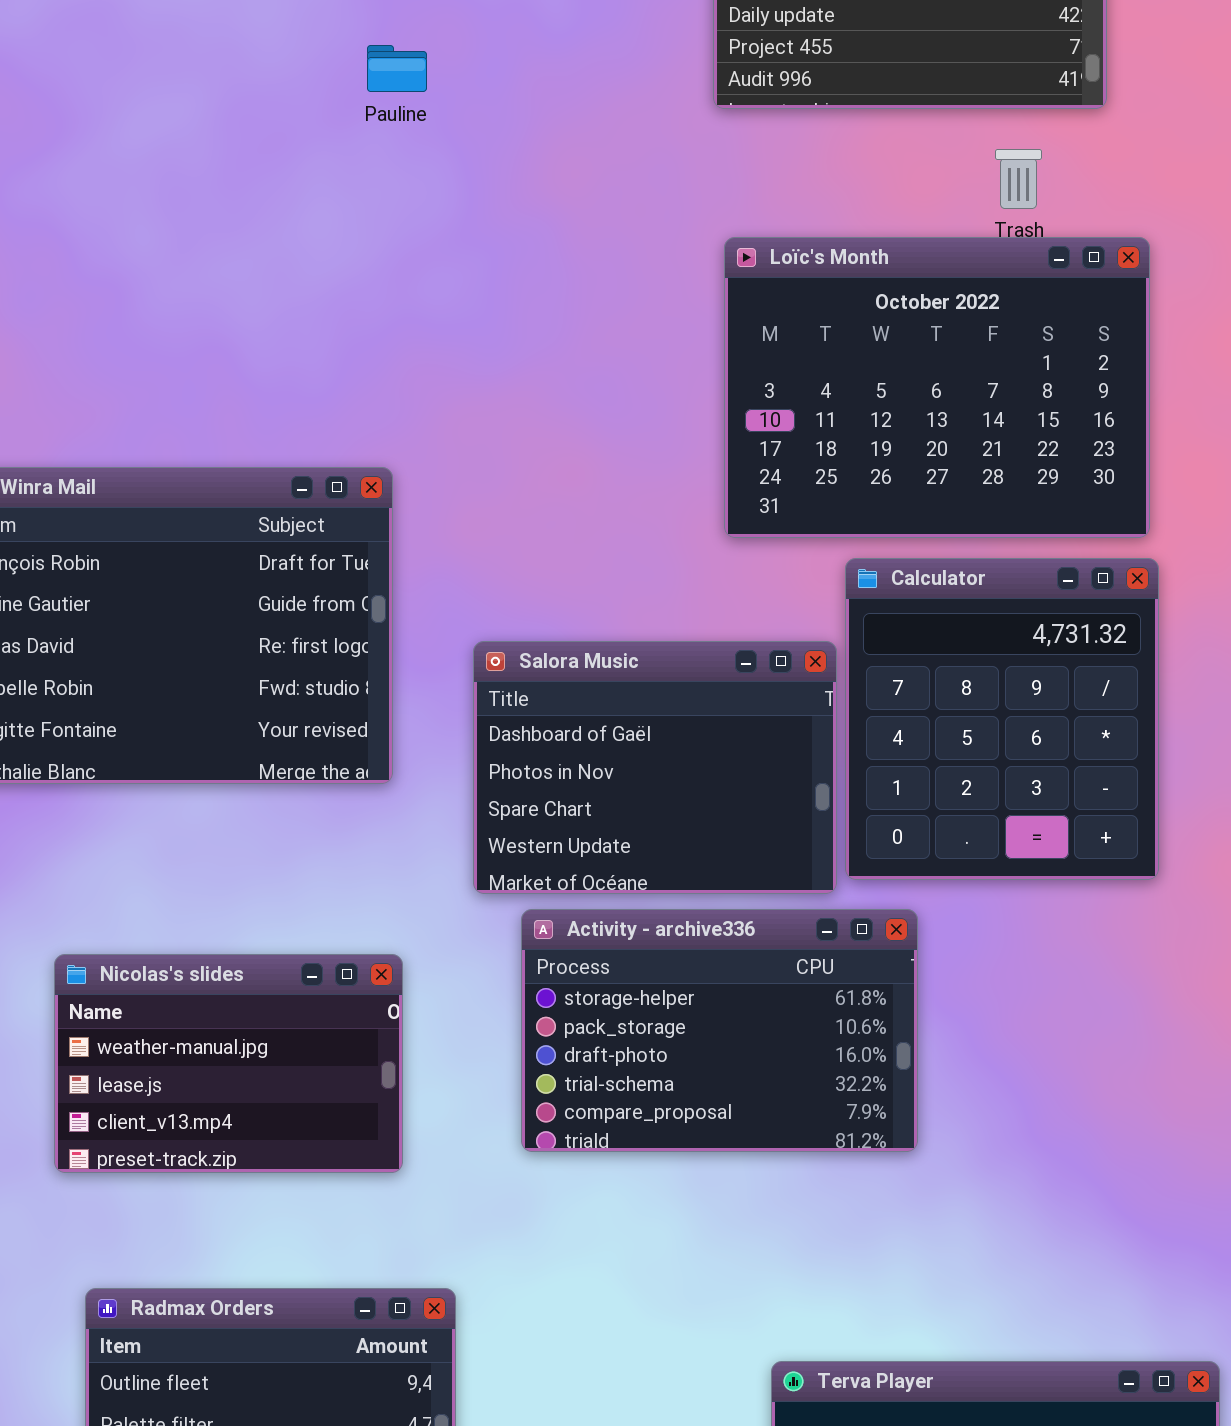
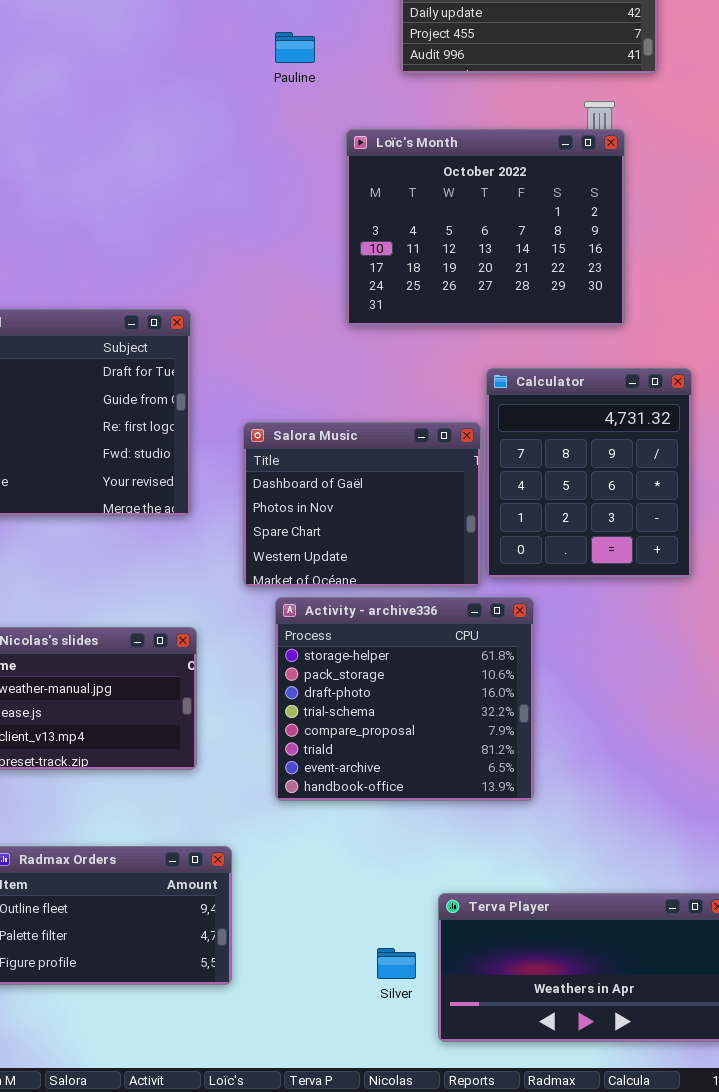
Pauline: [367,45,427,92] -> [275,32,315,63], moved
Loïc's Month: [724,237,1150,538] -> [346,129,625,326], moved
Activity - archive336: [521,909,918,1152] -> [275,597,534,801], resized

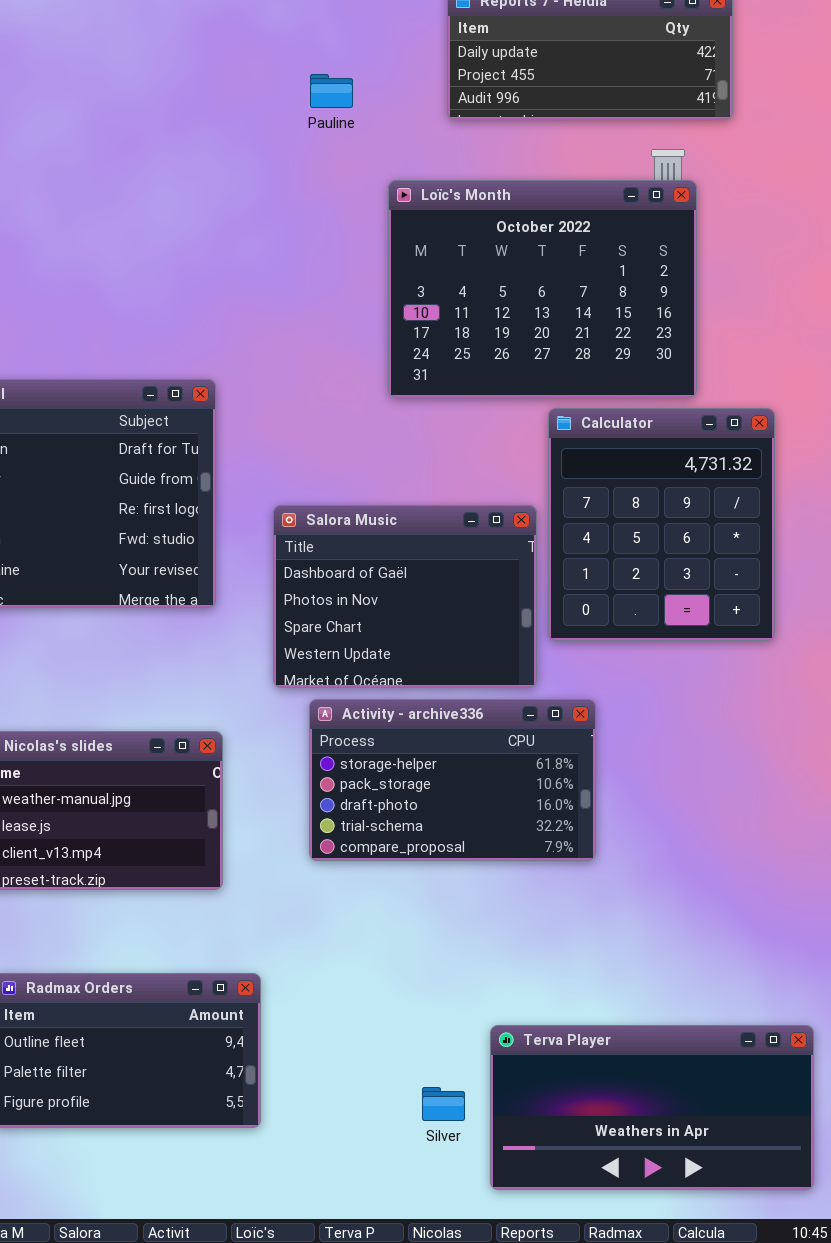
Calculator: [486,368,692,578] -> [548,408,775,641], moved
Activity - archive336: [275,597,534,801] -> [309,699,596,861], resized

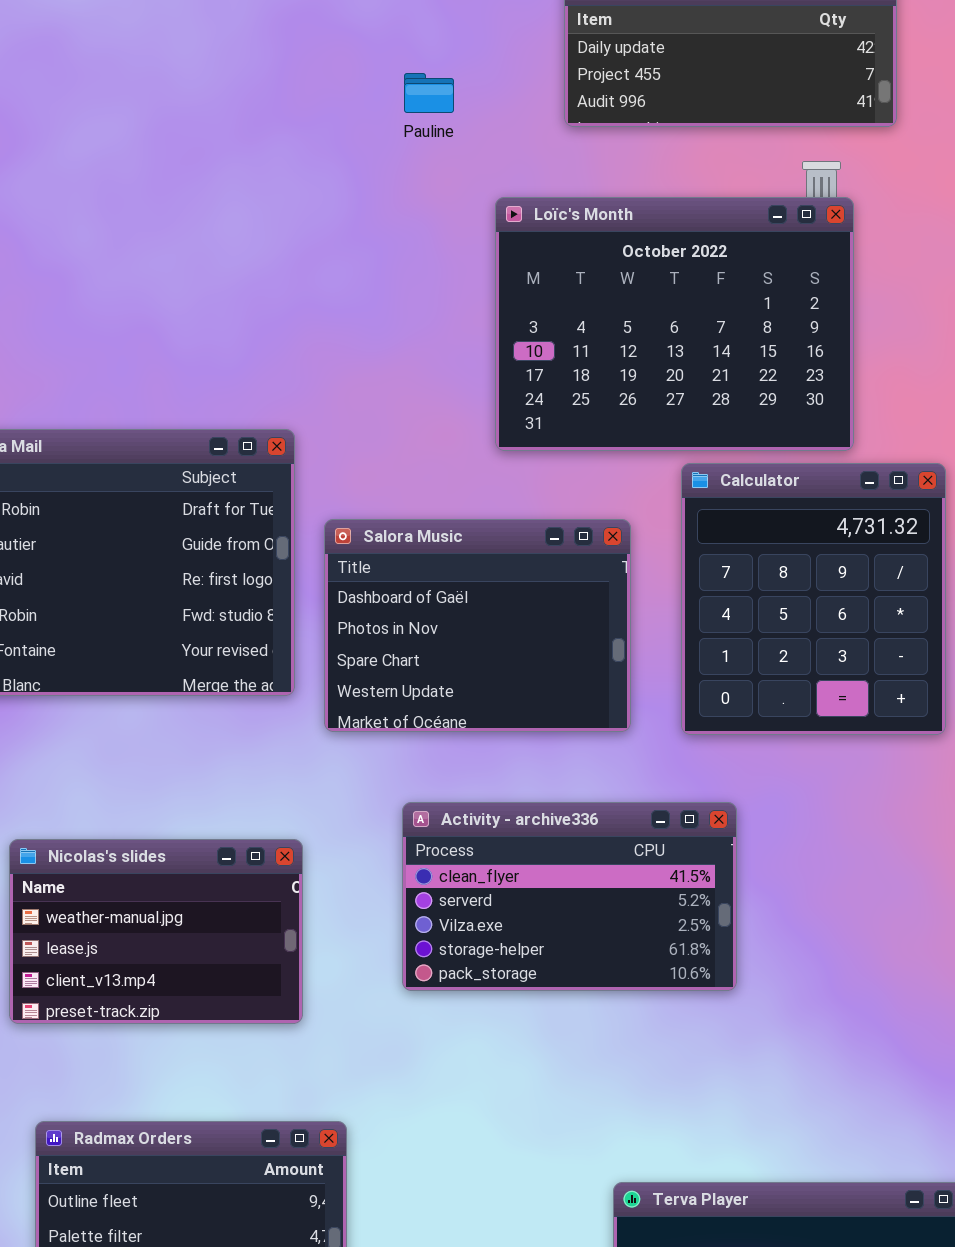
Salora Music: [273,505,537,688] -> [324,519,631,732], moved
Activity - archive336: [309,699,596,861] -> [402,802,737,991], scrolled up 3 rows

